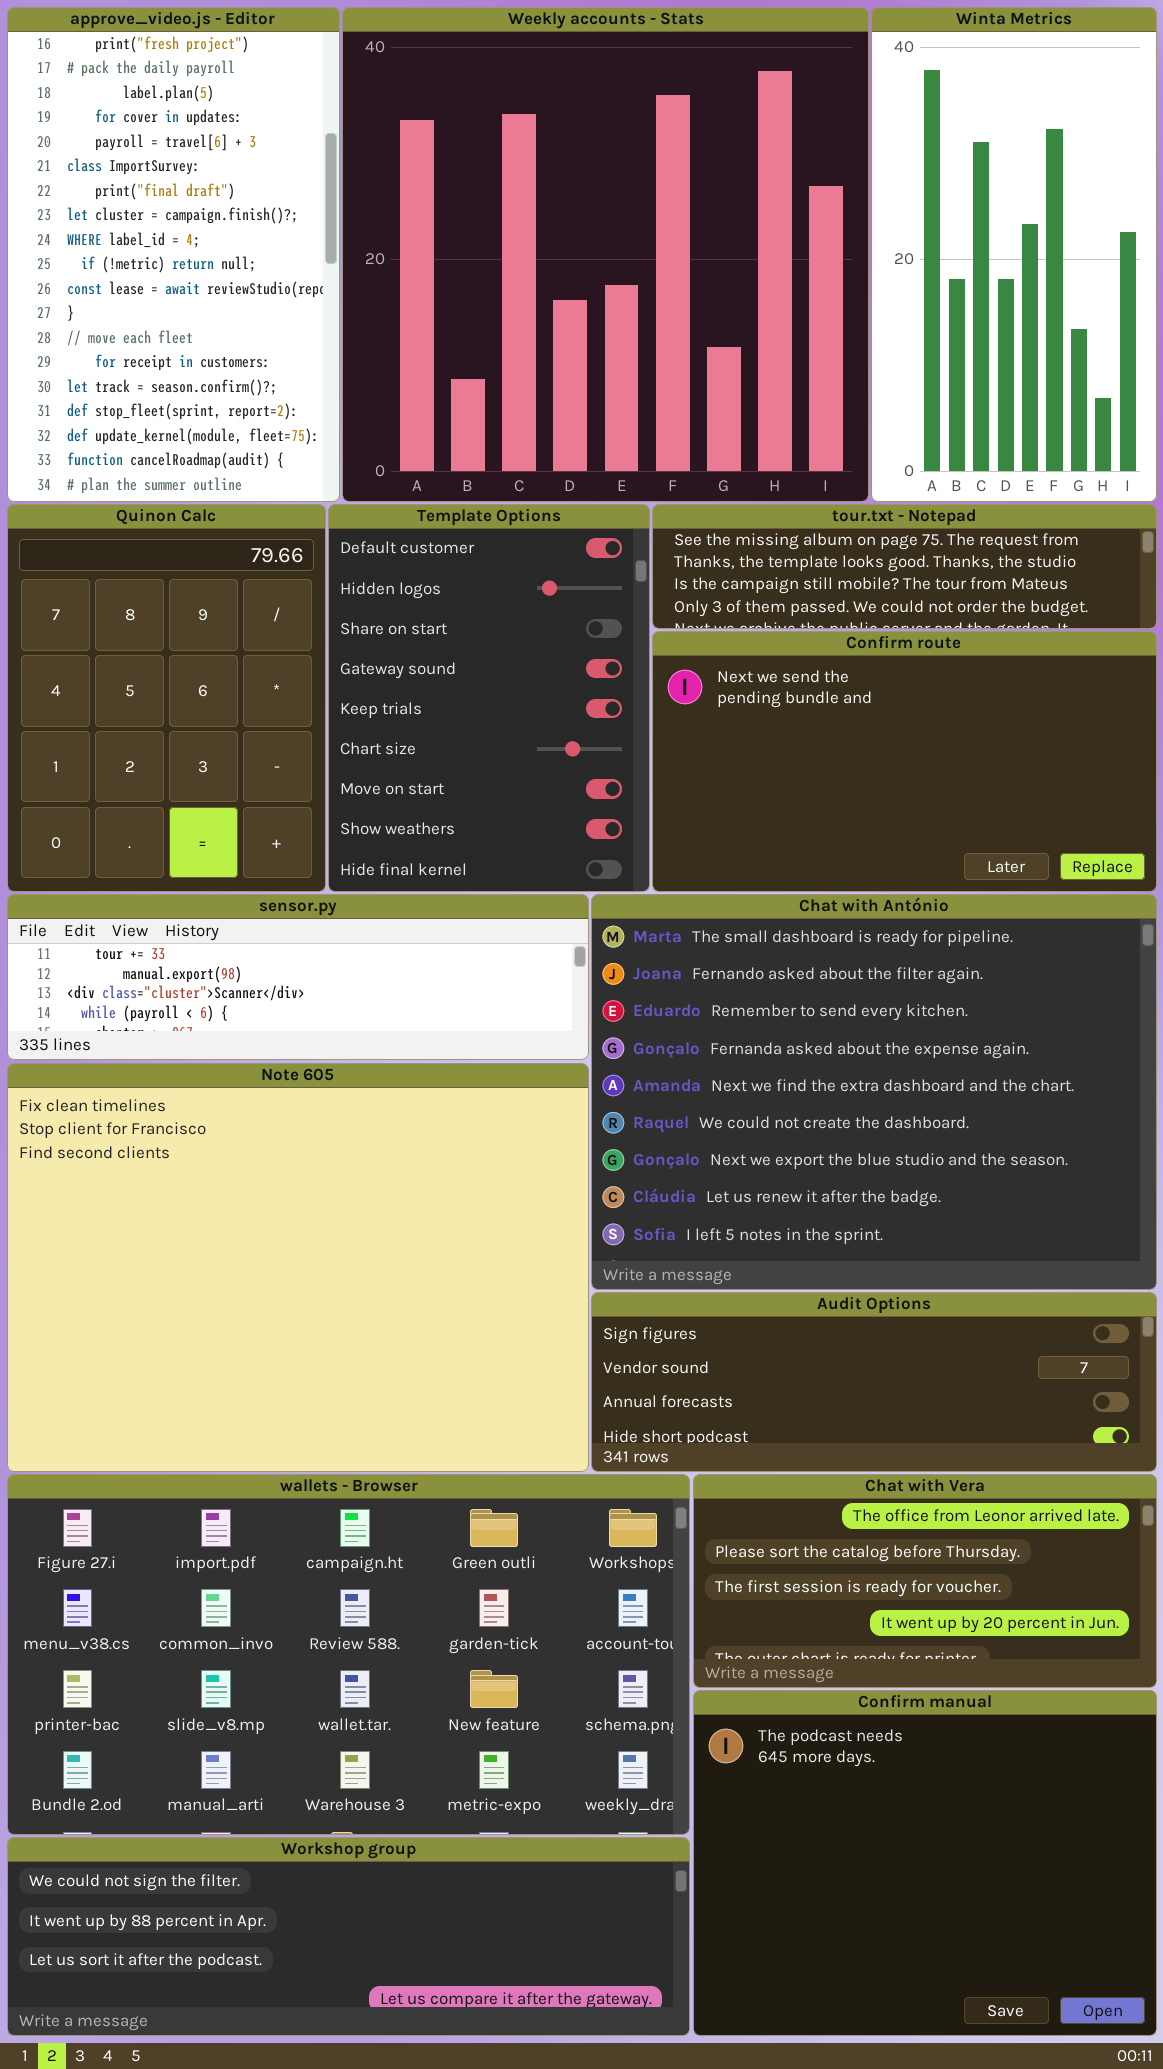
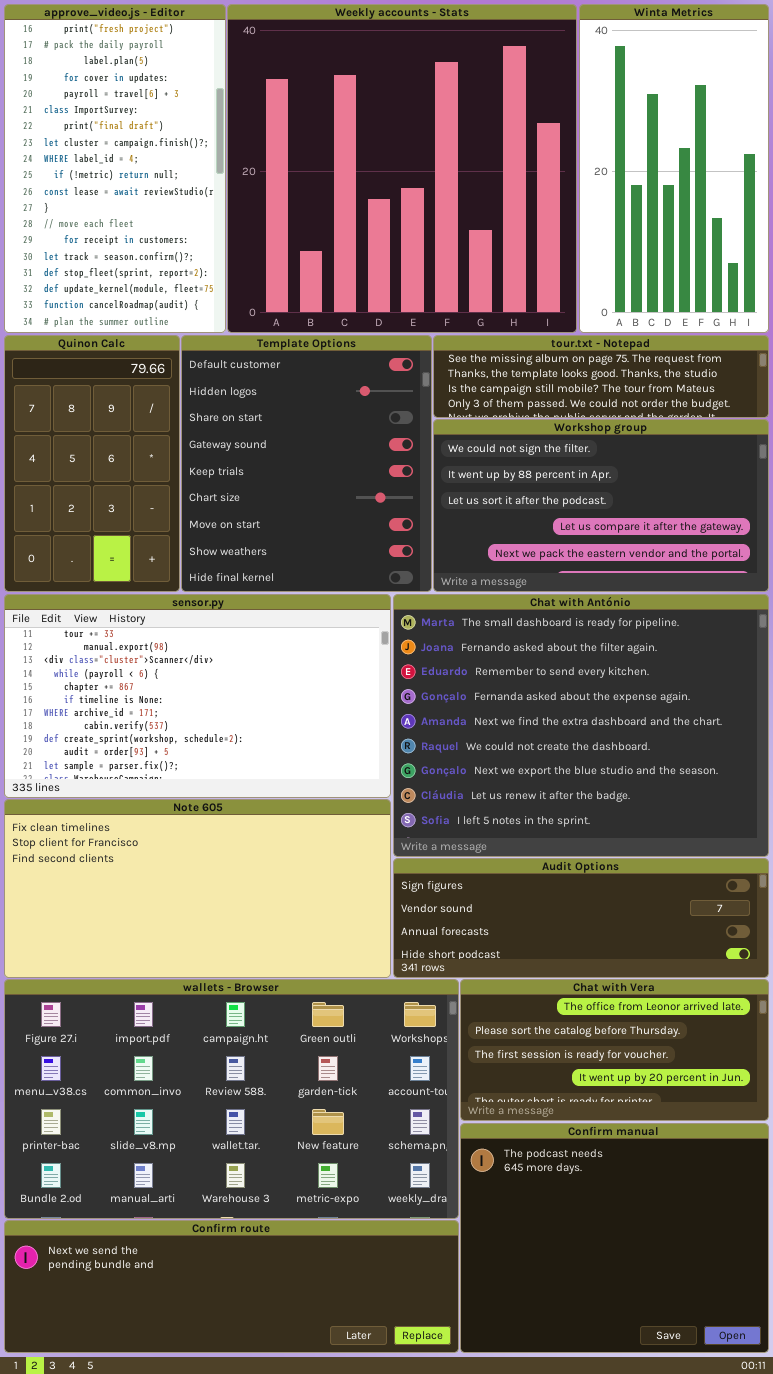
Quinon Calc: [7,504,326,892] -> [4,335,180,592], resized
Template Options: [328,504,650,892] -> [181,335,432,592], resized
Confirm route: [652,631,1157,892] -> [4,1220,459,1353], moved, resized
sensor.py: [7,894,589,1060] -> [4,594,391,798], resized
Note 605: [7,1063,589,1472] -> [4,799,391,978], resized
Workshop group: [7,1837,690,2036] -> [433,419,769,592], moved, resized

